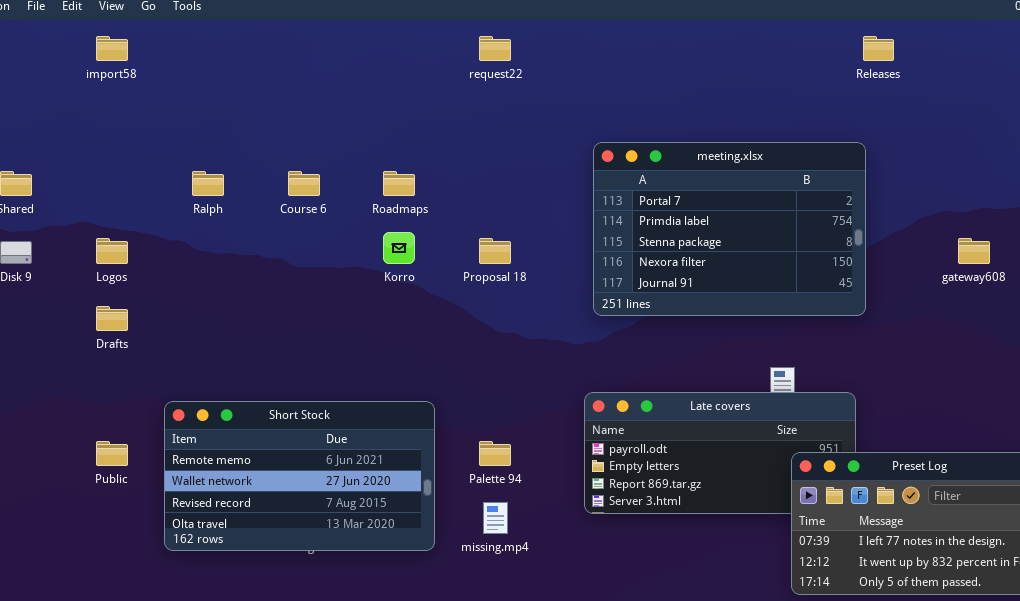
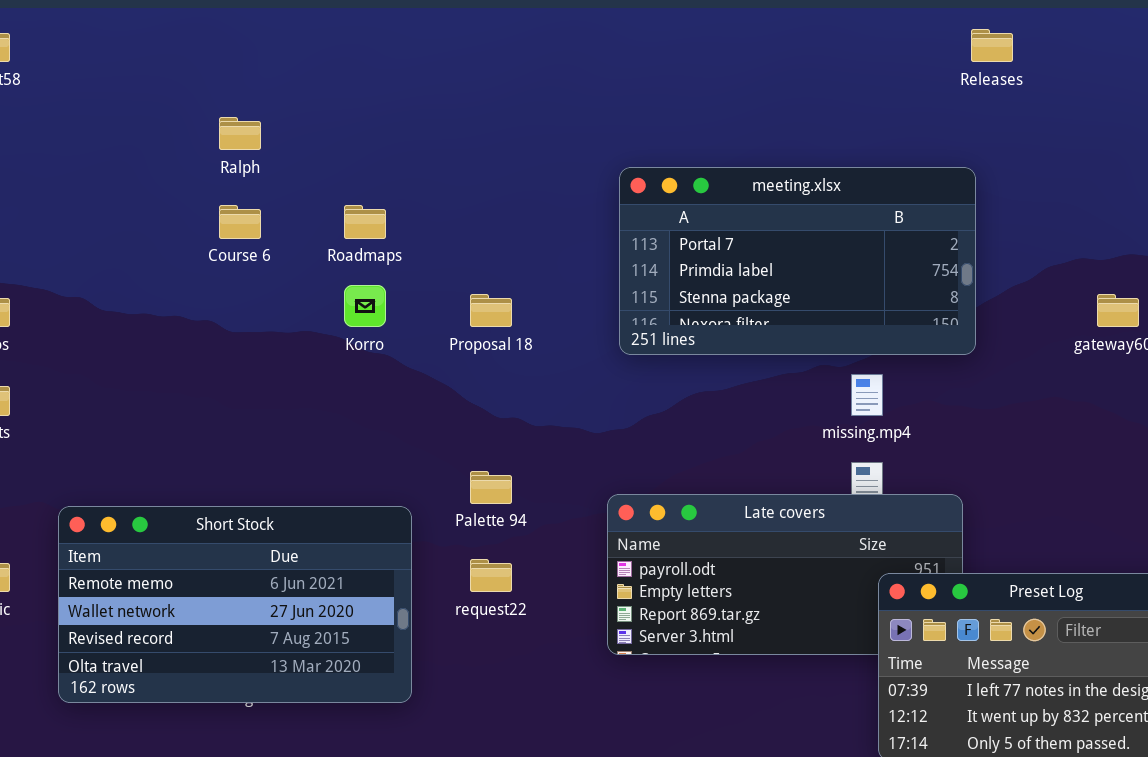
request22: [479,36,511,61] -> [470,559,512,592], moved
meeting.xlsx: [593,142,866,316] -> [619,167,976,355], resized
Ralph: [192,171,224,196] -> [219,117,261,150], moved
Palette 94: [479,441,511,466] -> [470,471,512,504], moved
missing.mp4: [483,502,508,534] -> [851,374,883,416], moved

